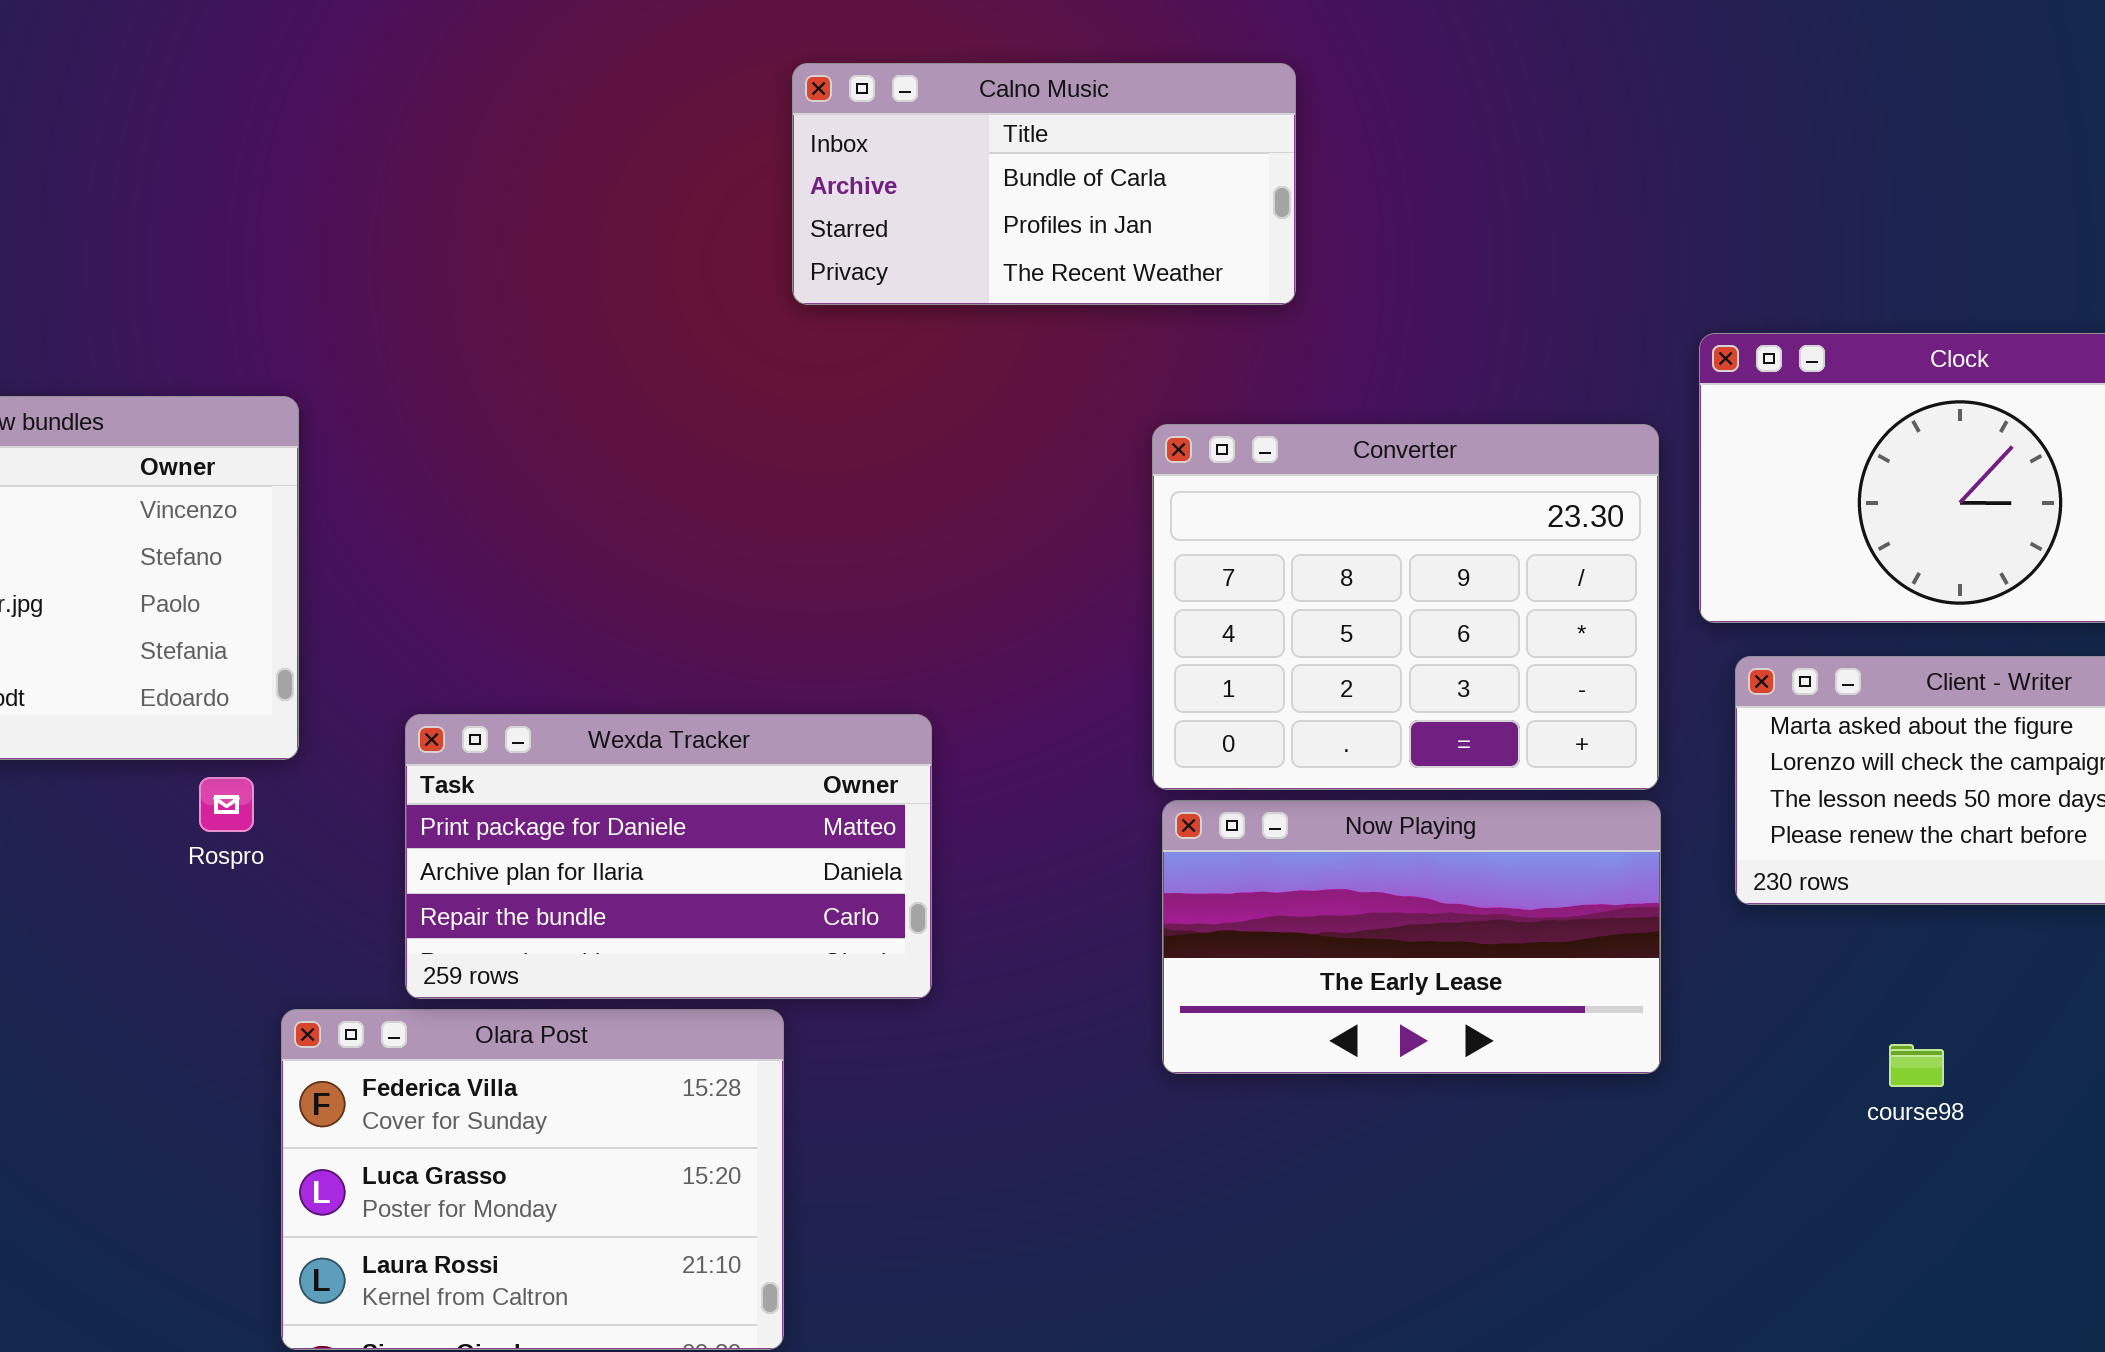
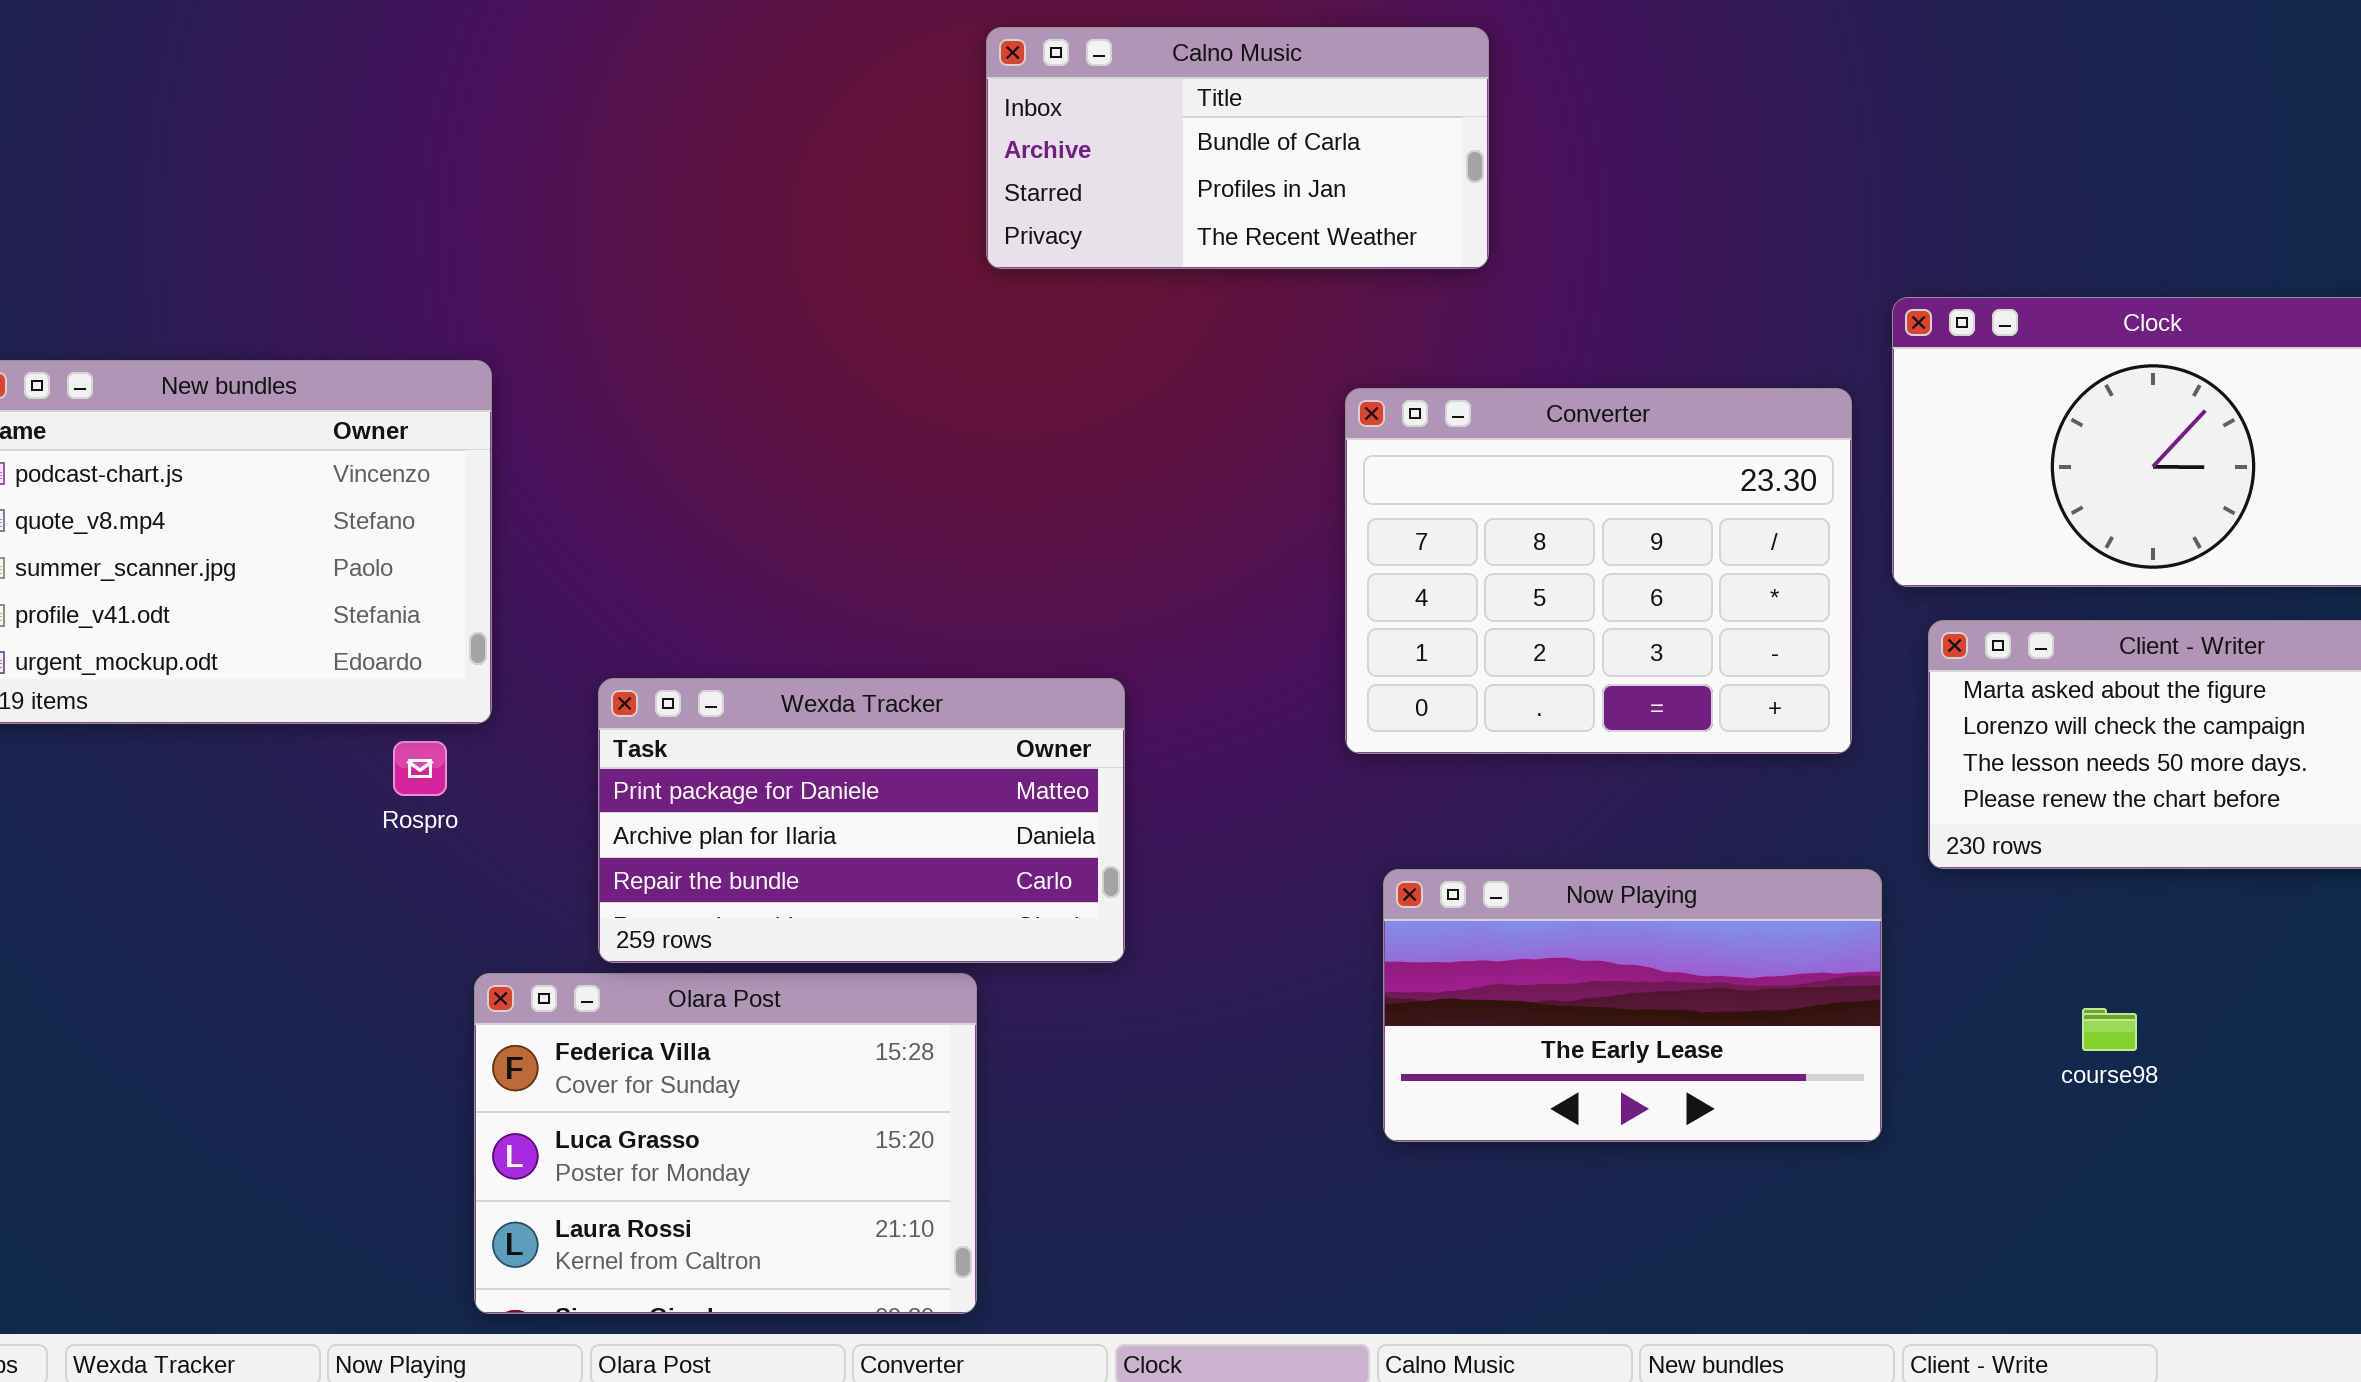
Now Playing: [1162,800,1661,1074] -> [1383,869,1882,1142], moved

